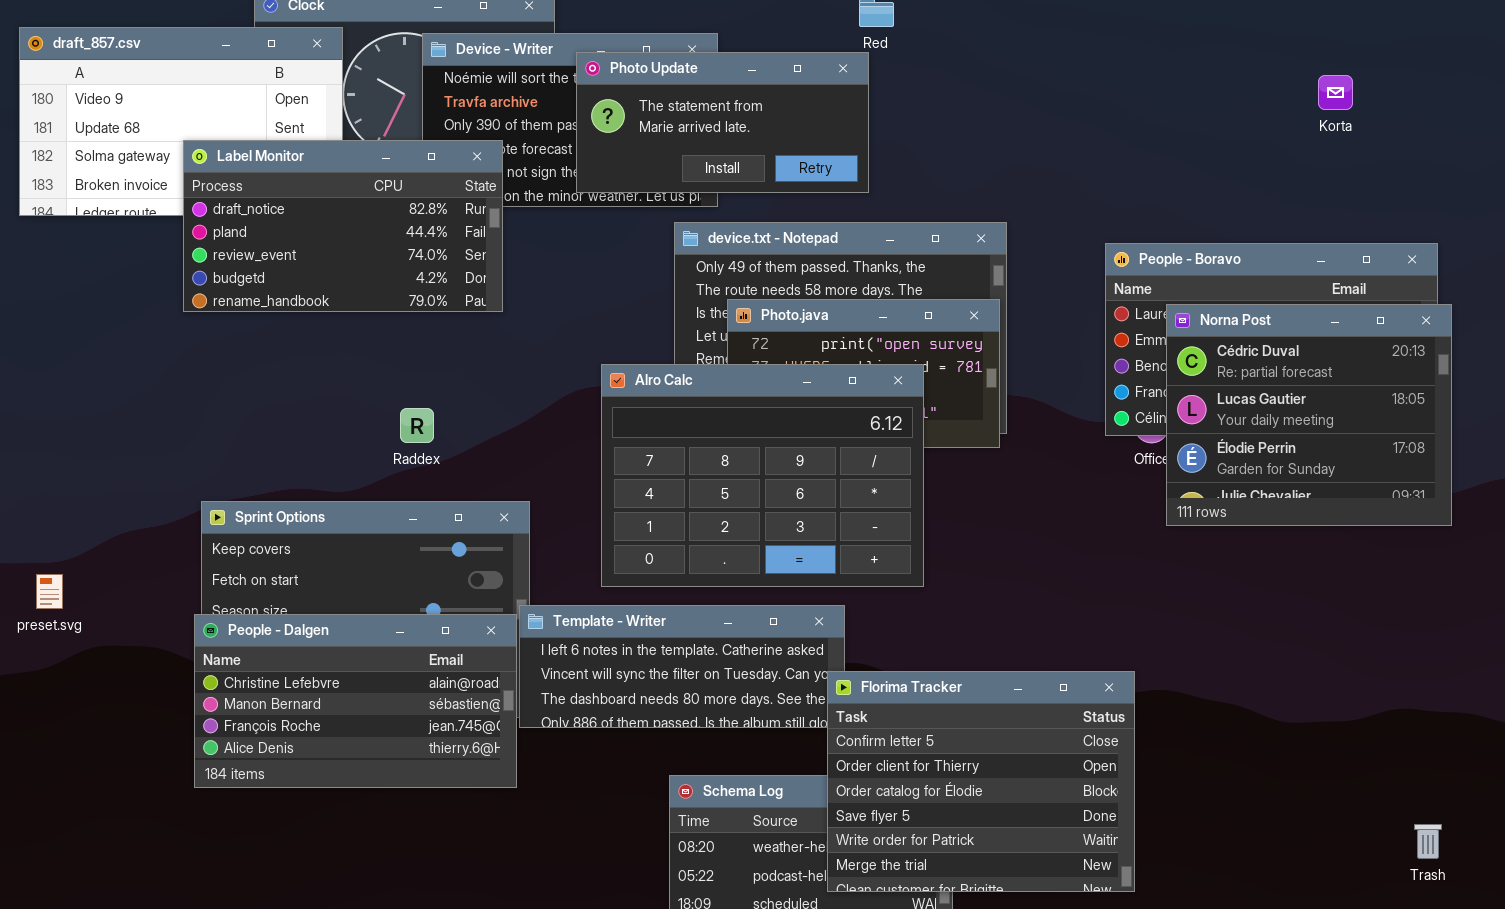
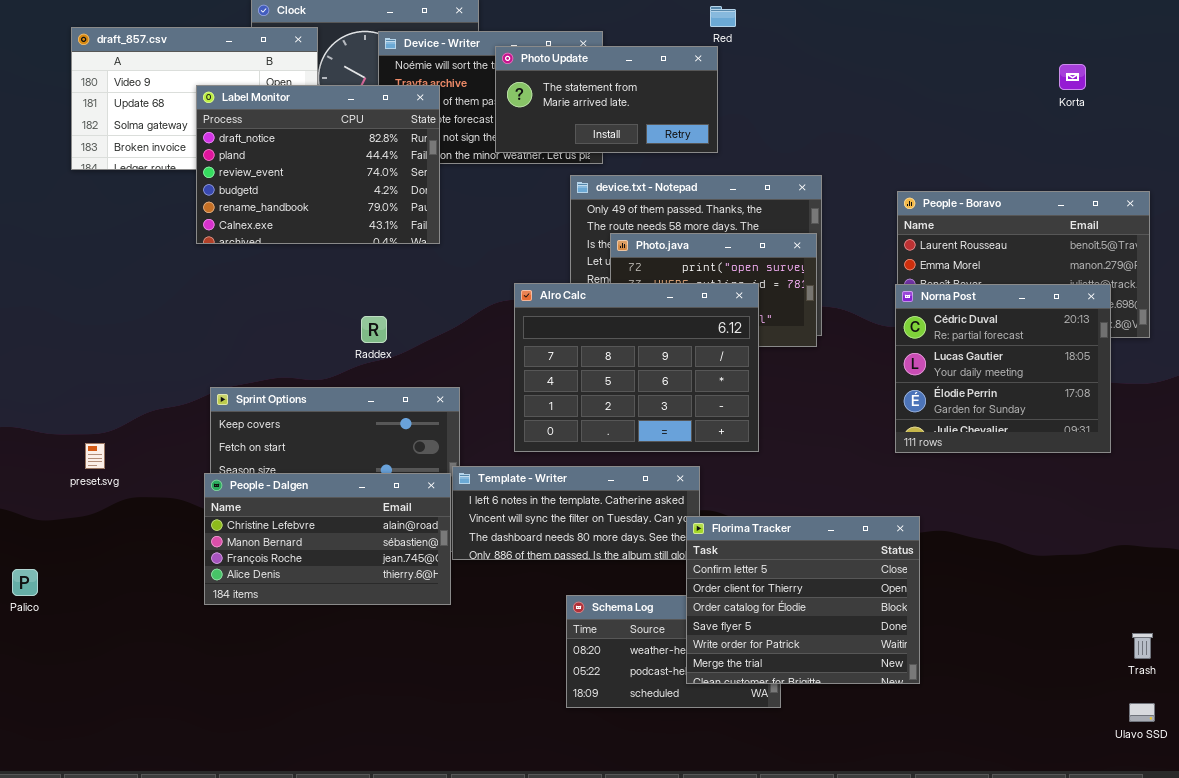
Label Monitor: [183,140,503,312] -> [196,85,440,244], resized
Norna Post: [1166,304,1452,526] -> [895,284,1111,453], moved

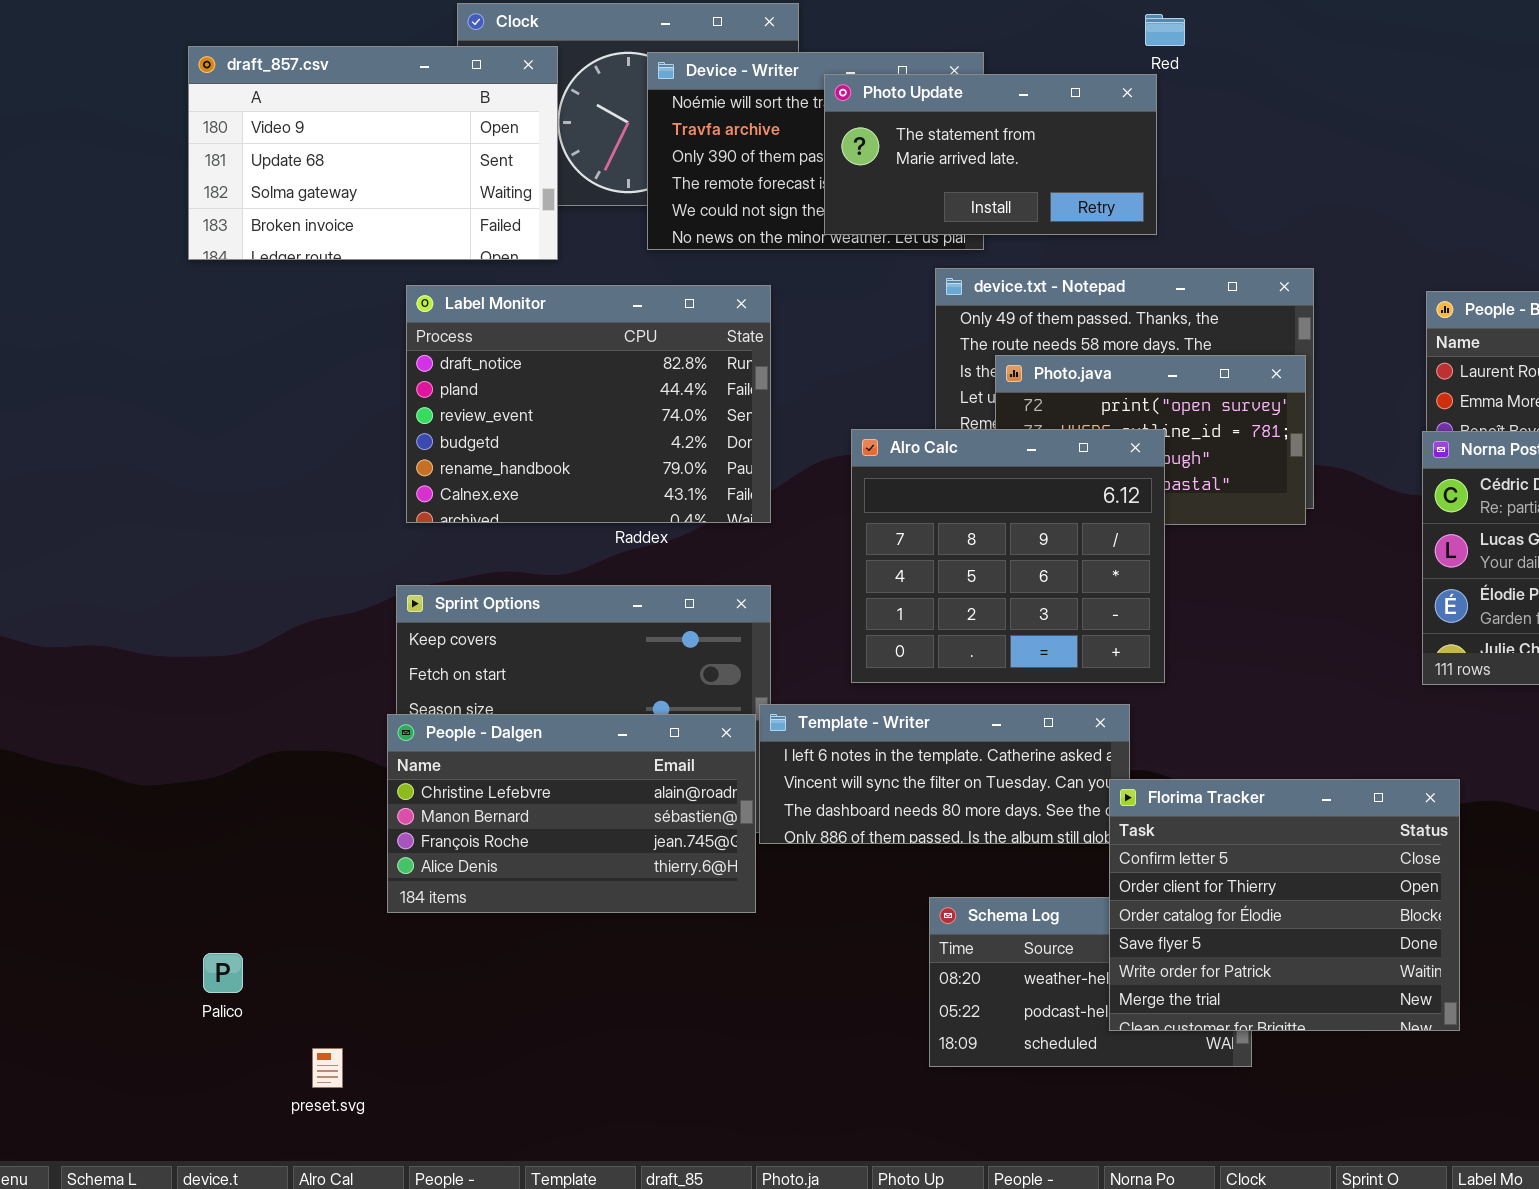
Label Monitor: [196,85,440,244] -> [406,285,771,523], moved
Alro Calc: [514,283,759,452] -> [851,429,1165,683], resized
preset.svg: [85,443,105,469] -> [312,1048,343,1088], moved
Palico: [12,569,38,596] -> [203,953,243,993], moved

